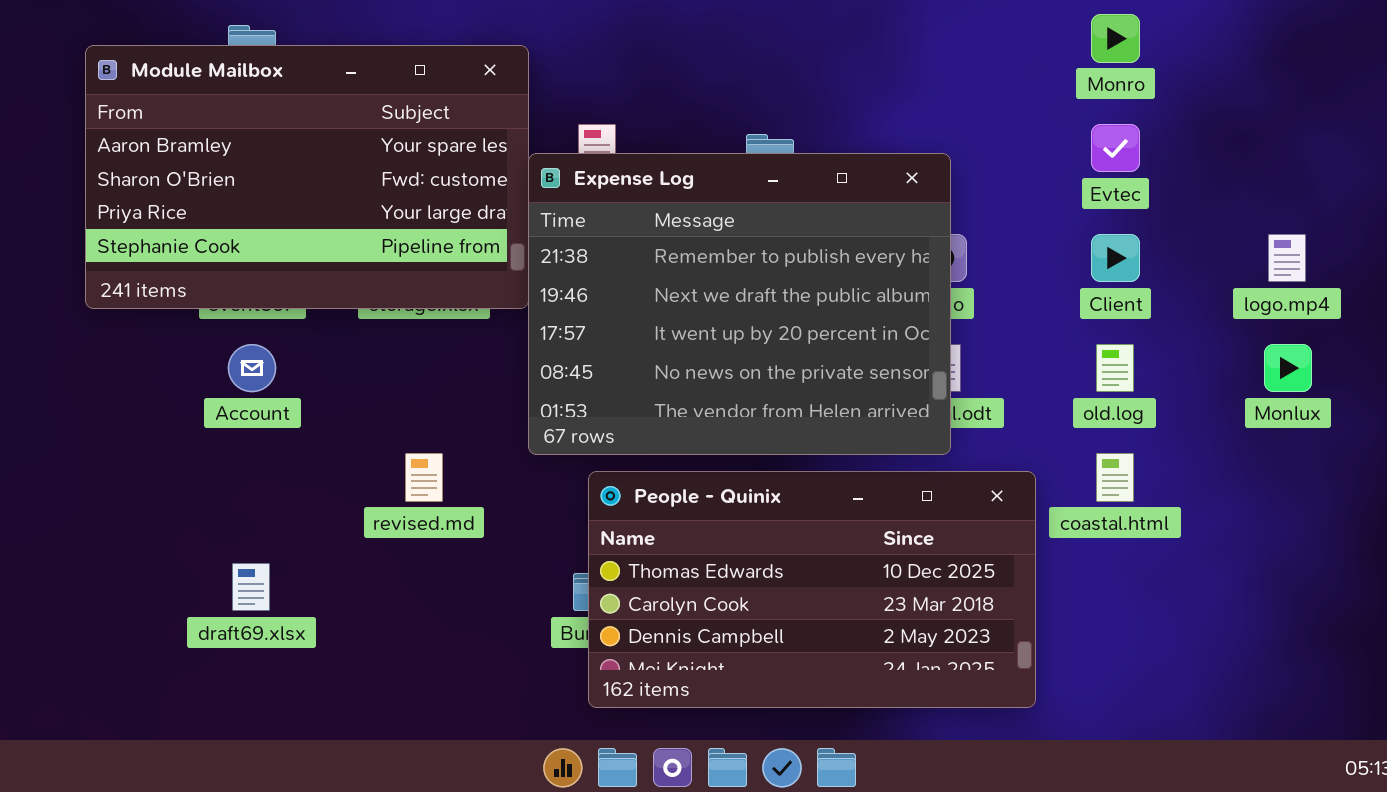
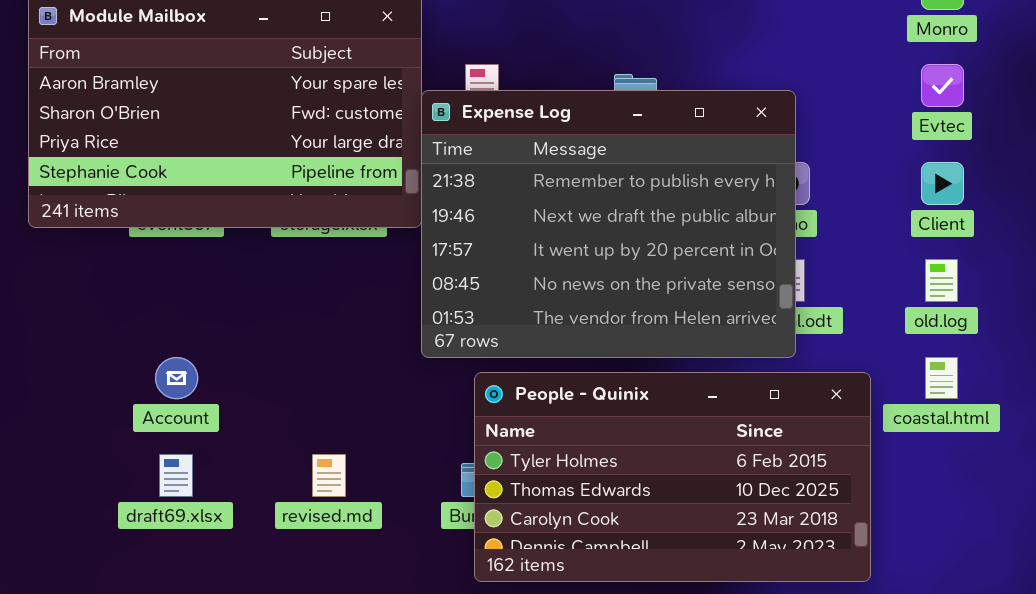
Account: [228,344,276,392] -> [155,357,198,399], moved
revised.md: [405,453,443,502] -> [312,454,346,497], moved
People - Quinix: [588,471,1036,708] -> [474,372,871,582], scrolled up 1 row

